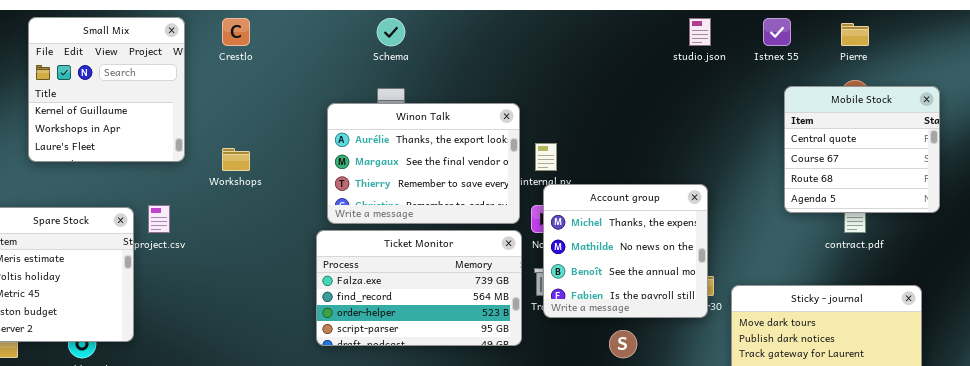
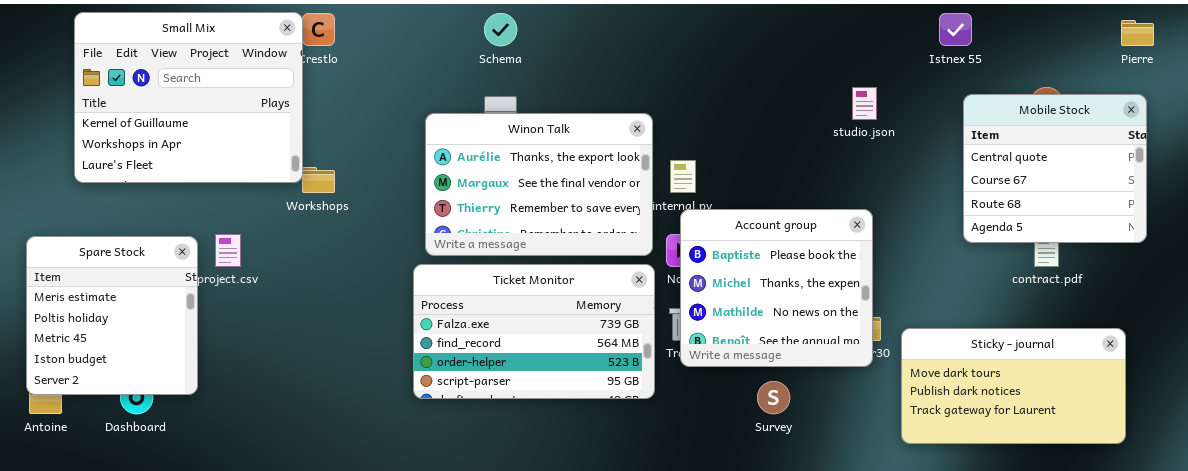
Small Mix: [28,17,185,162] -> [74,12,303,183], resized
studio.json: [689,18,711,46] -> [852,87,877,120], moved
Pierre: [841,23,869,46] -> [1121,20,1154,46], moved
Account group: [543,184,708,318] -> [680,209,873,367], scrolled up 1 row

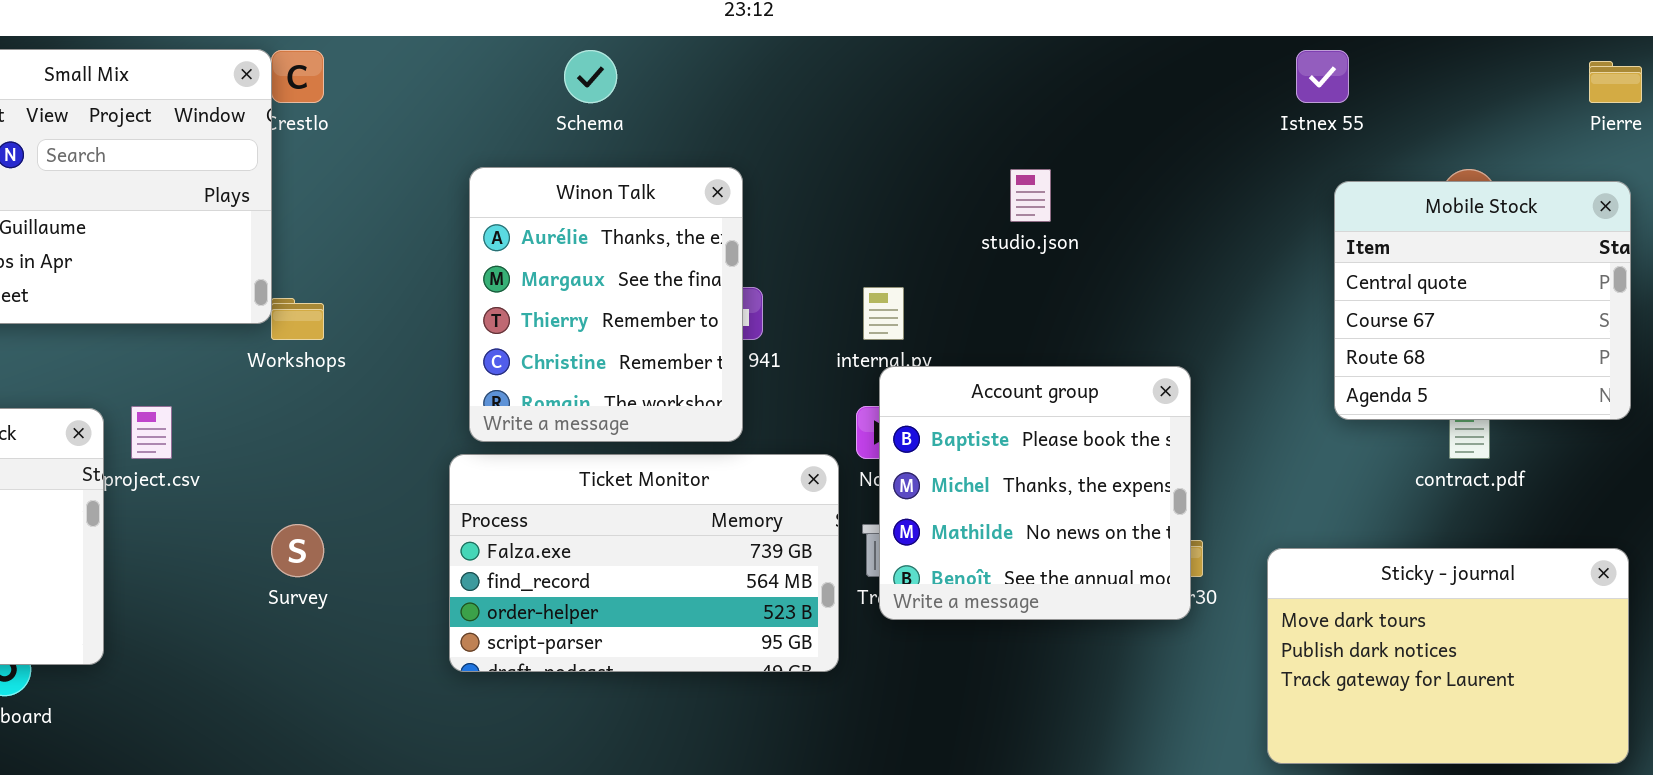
studio.json: [852,87,877,120] -> [1010,169,1051,222], moved
Winon Talk: [425,113,653,256] -> [469,167,743,442], resized
Sticky - journal: [901,328,1126,444] -> [1267,548,1629,764], moved, resized
Survey: [757,381,790,414] -> [271,524,324,577], moved

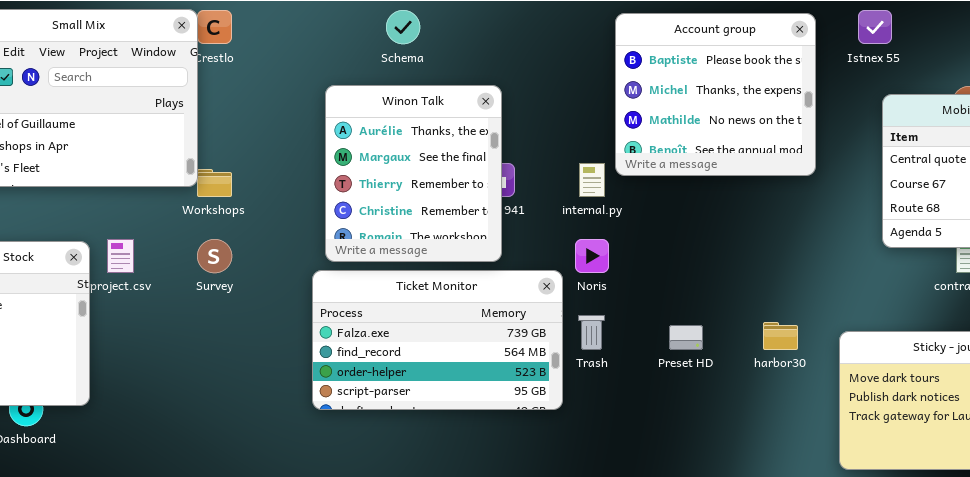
Account group: [879,366,1191,620] -> [615,13,816,176], moved
Survey: [271,524,324,577] -> [197,239,232,273], moved

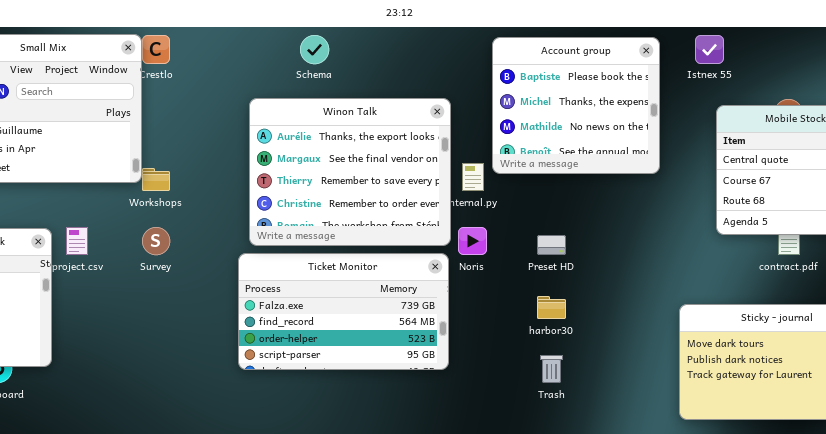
Winon Talk: [325,85,502,262] -> [249,98,451,246], resized
Trash: [578,315,605,350] -> [540,355,563,383], moved
harbor30: [763,322,798,350] -> [537,296,566,319], moved
Preset HD: [669,325,703,350] -> [537,235,566,255], moved

